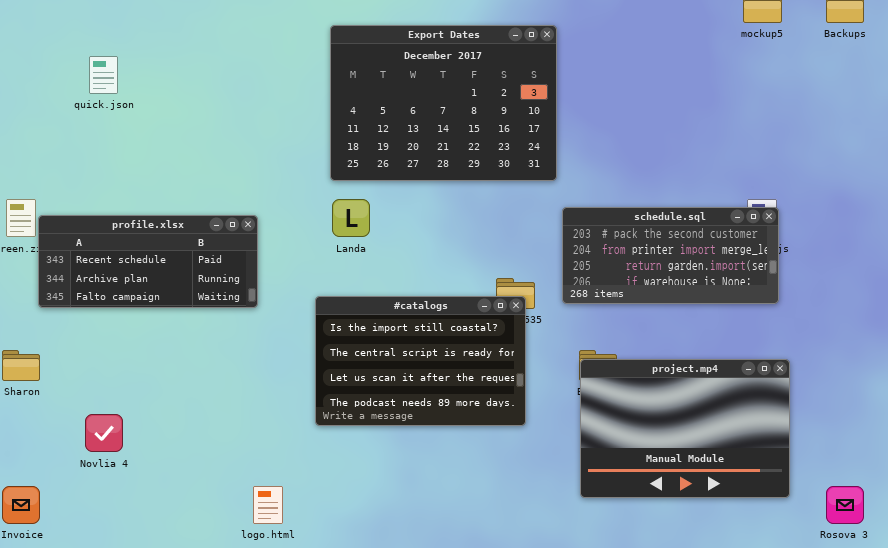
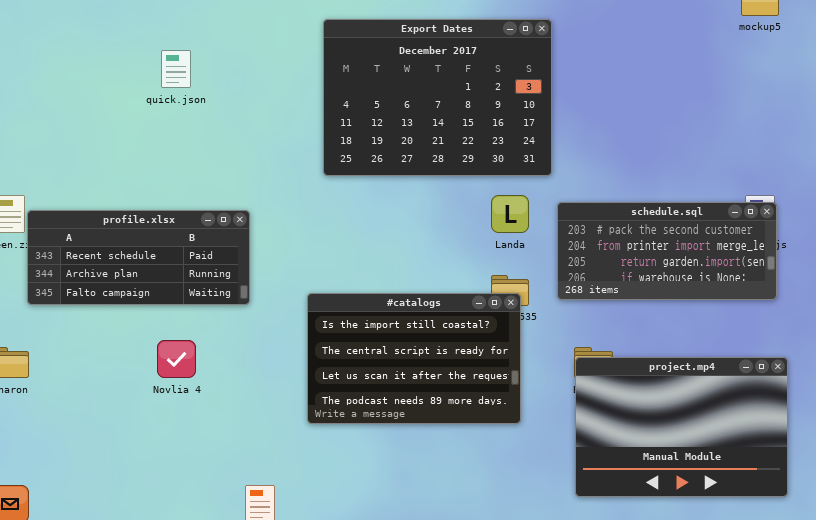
quick.json: [89,56,118,94] -> [161,50,191,88], moved
Landa: [332,199,370,237] -> [491,195,529,233], moved
Novlia 4: [85,414,123,452] -> [157,340,196,378], moved

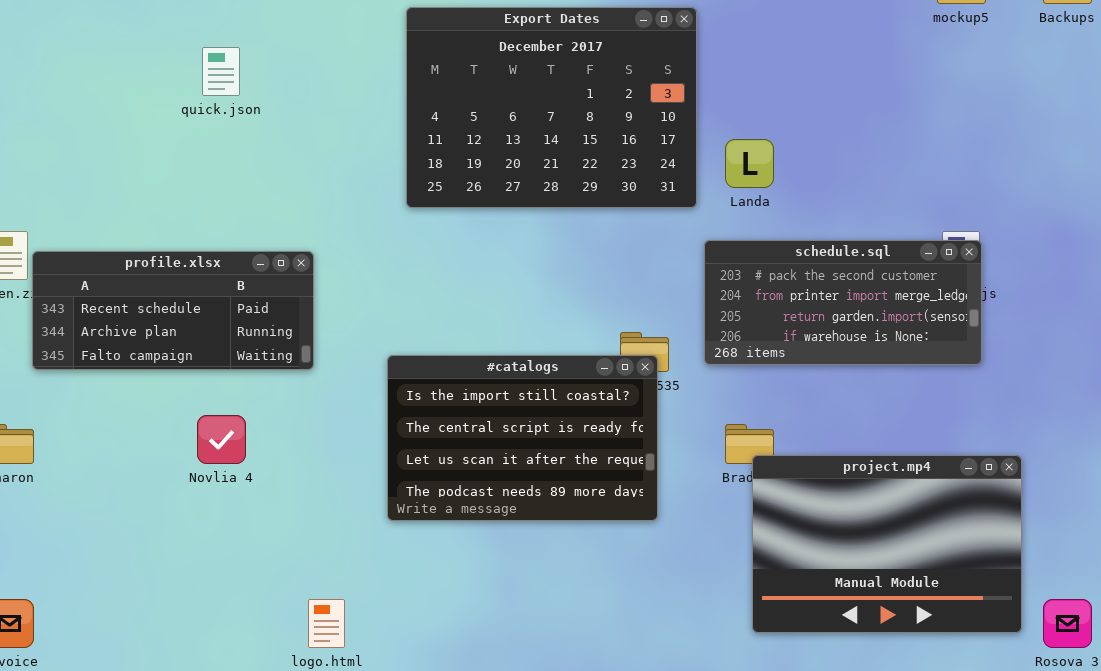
Landa: [491,195,529,233] -> [725,139,774,188], moved
project.mp4: [575,357,788,497] -> [752,455,1022,633], moved

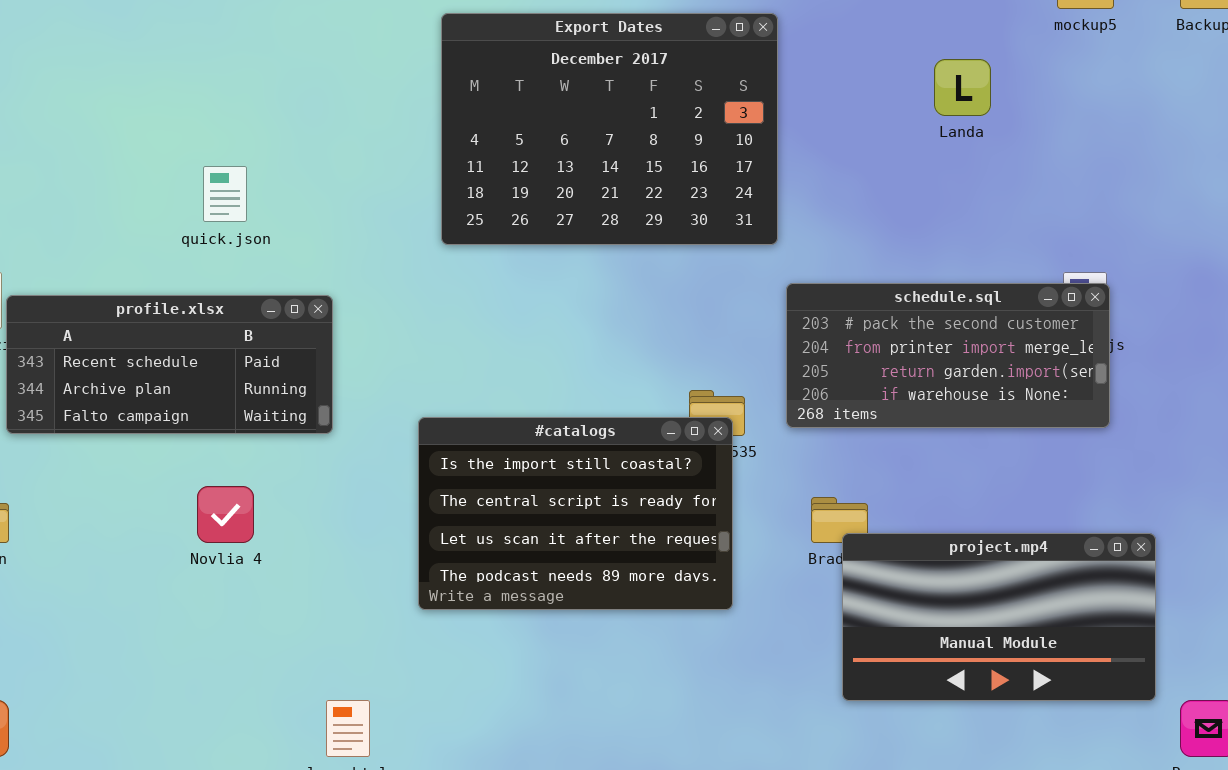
quick.json: [202,47,240,96] -> [203,166,247,222], moved
Landa: [725,139,774,188] -> [934,59,991,116], moved
project.mp4: [752,455,1022,633] -> [842,533,1156,701], resized

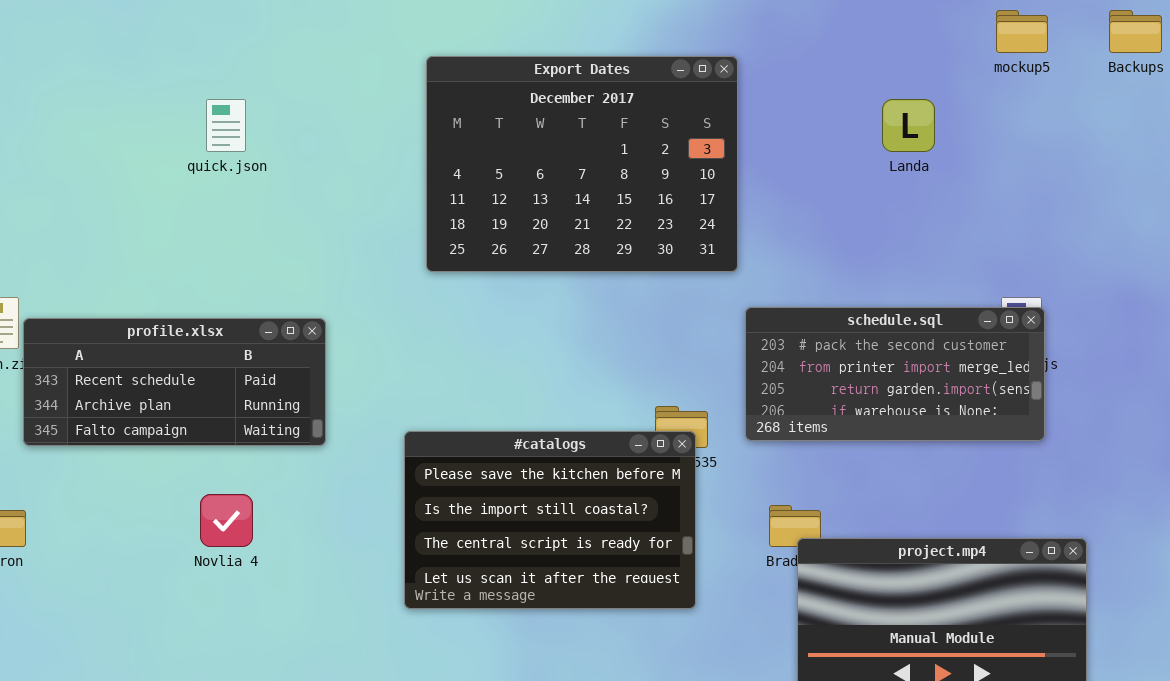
quick.json: [203,166,247,222] -> [206,99,246,152], moved
#catalogs: [418,417,733,610] -> [404,431,696,609], scrolled up 1 row

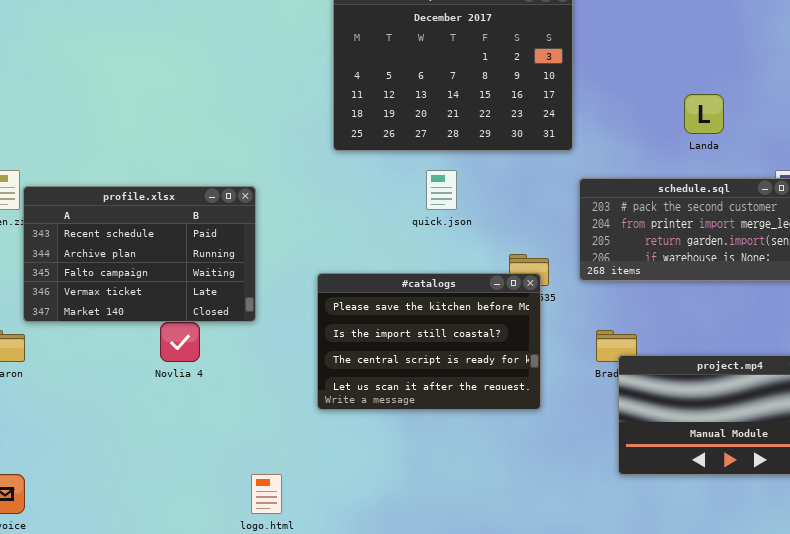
quick.json: [206,99,246,152] -> [426,170,457,210], moved
Landa: [882,99,935,152] -> [684,94,724,134], moved
profile.xlsx: [23,318,326,446] -> [23,186,256,322], resized

